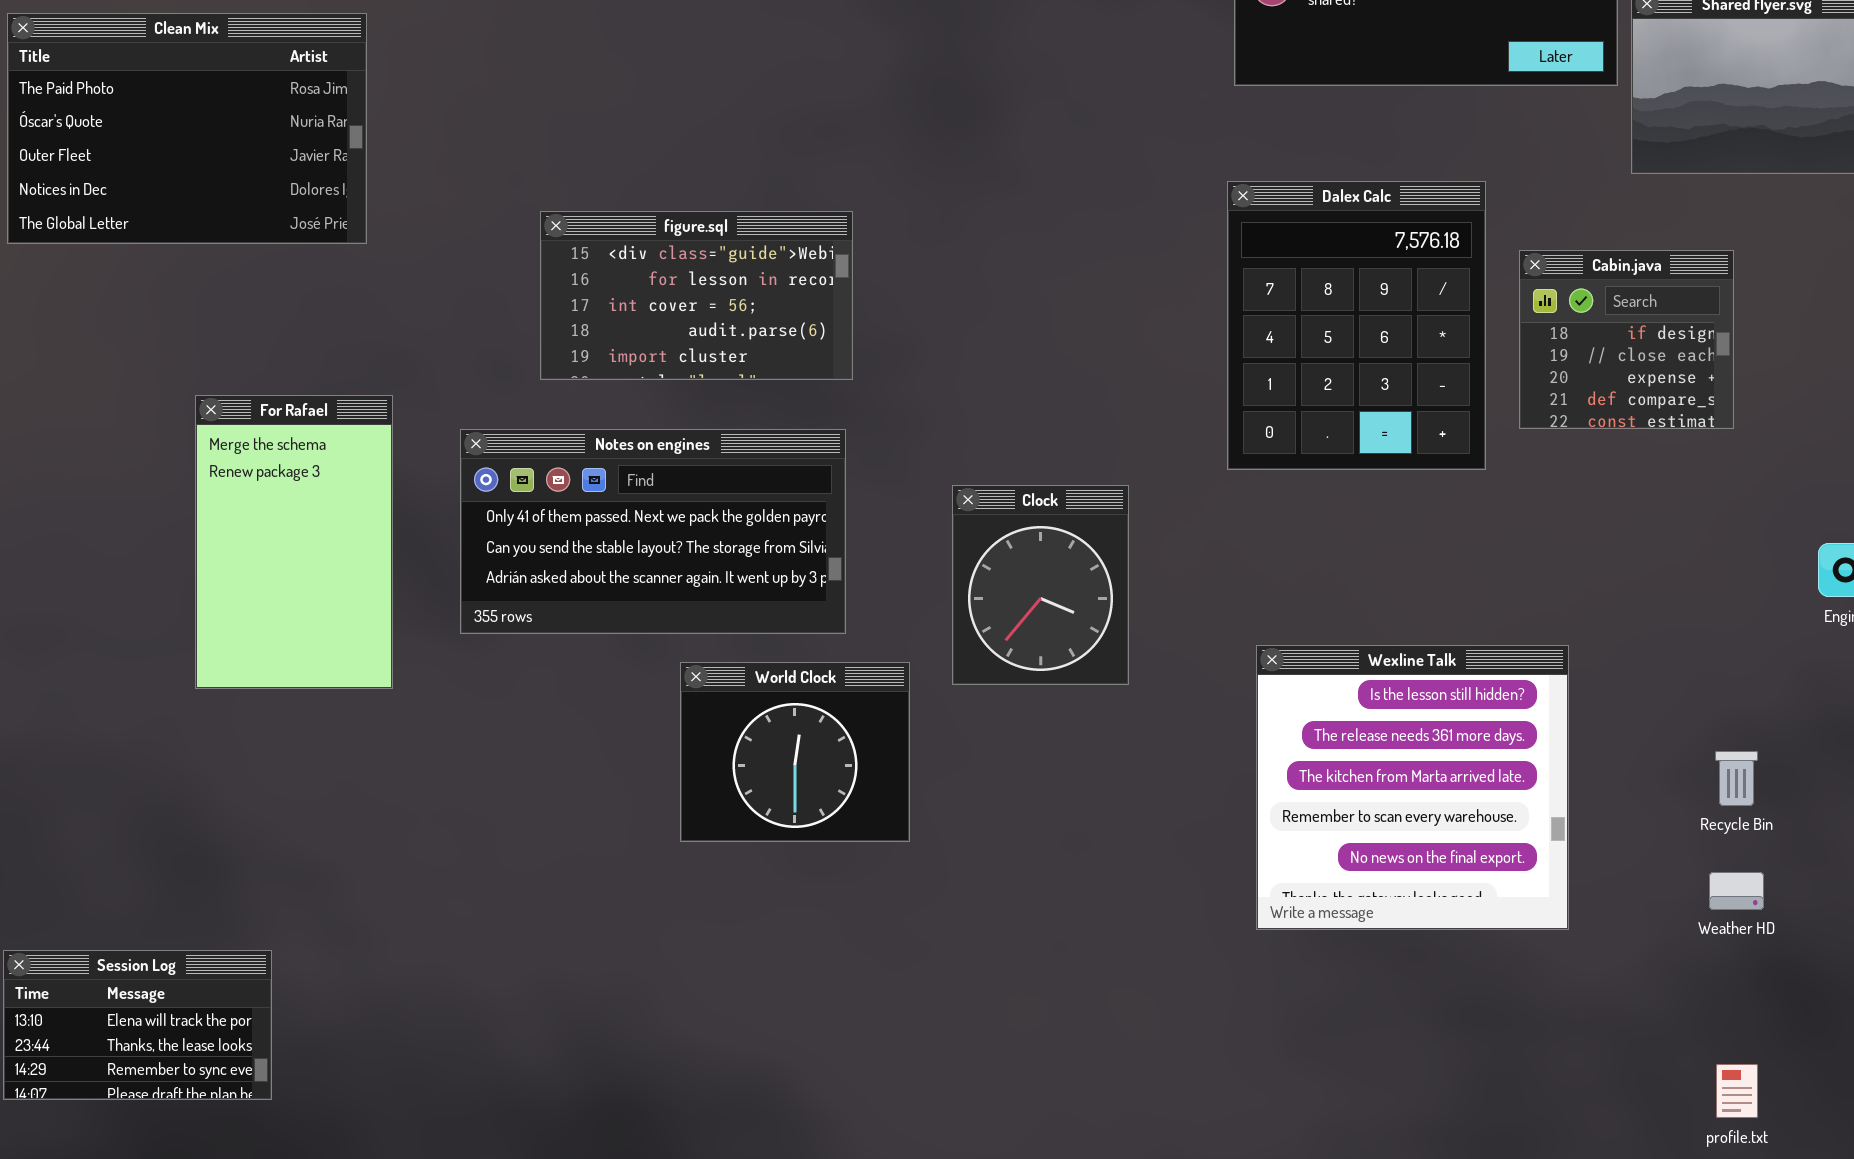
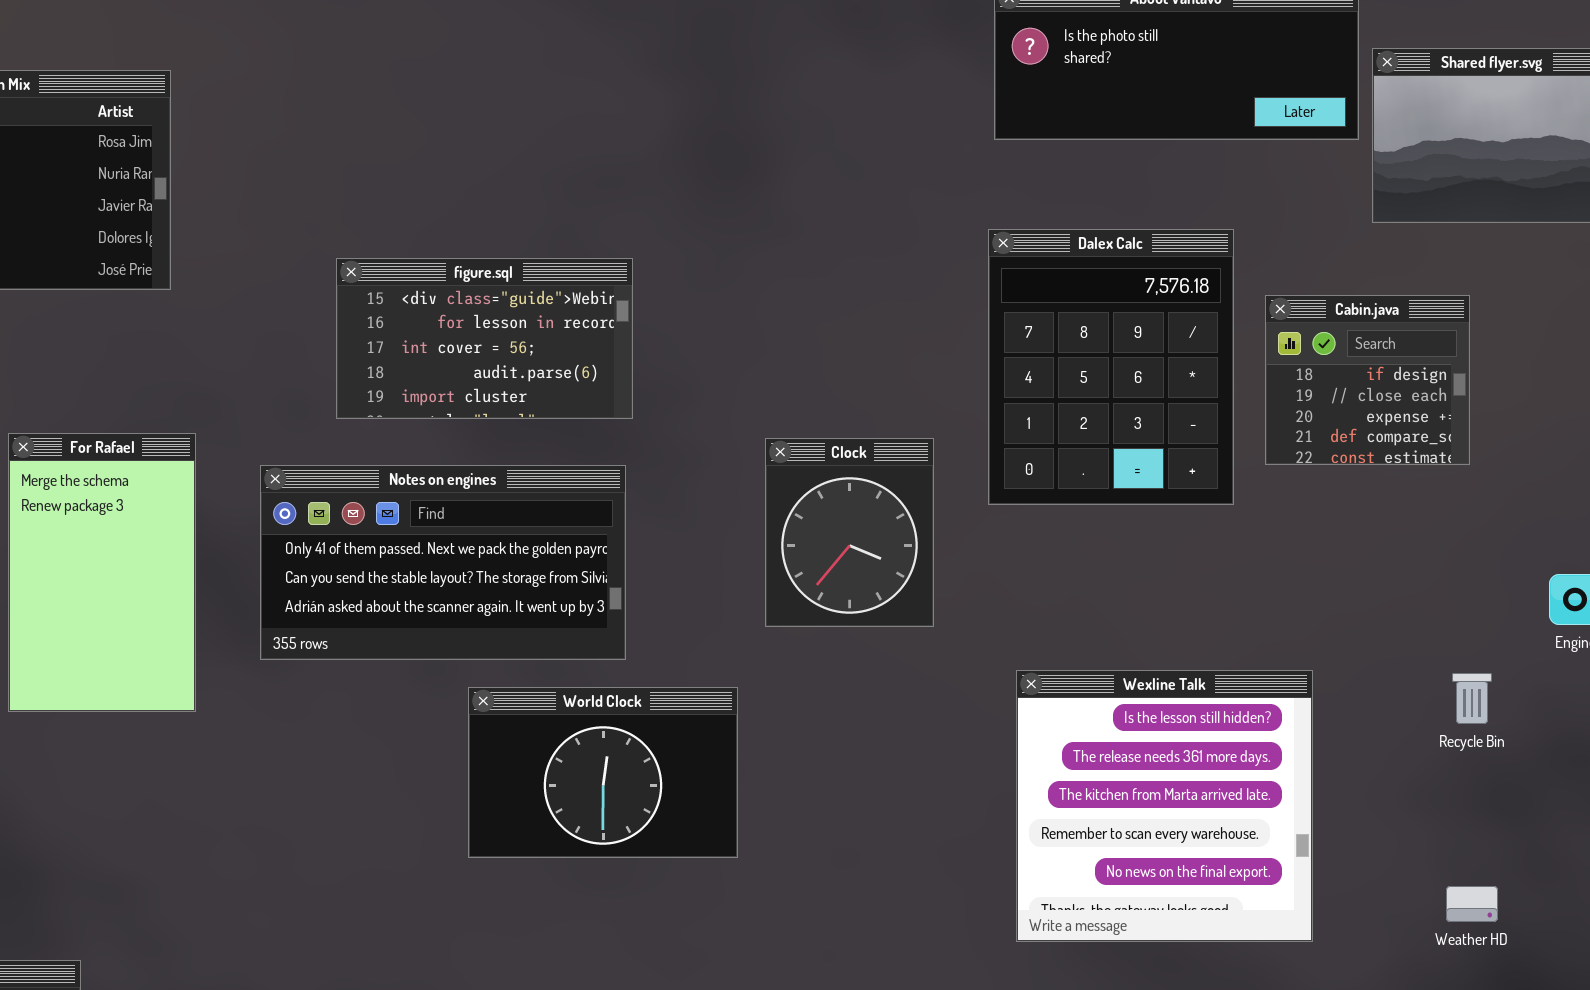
Clock: [952,485,1129,685] -> [765,438,934,627], moved
World Clock: [680,662,910,842] -> [468,687,738,858], resized
Recycle Bin: [1715,751,1758,806] -> [1452,673,1492,724], moved

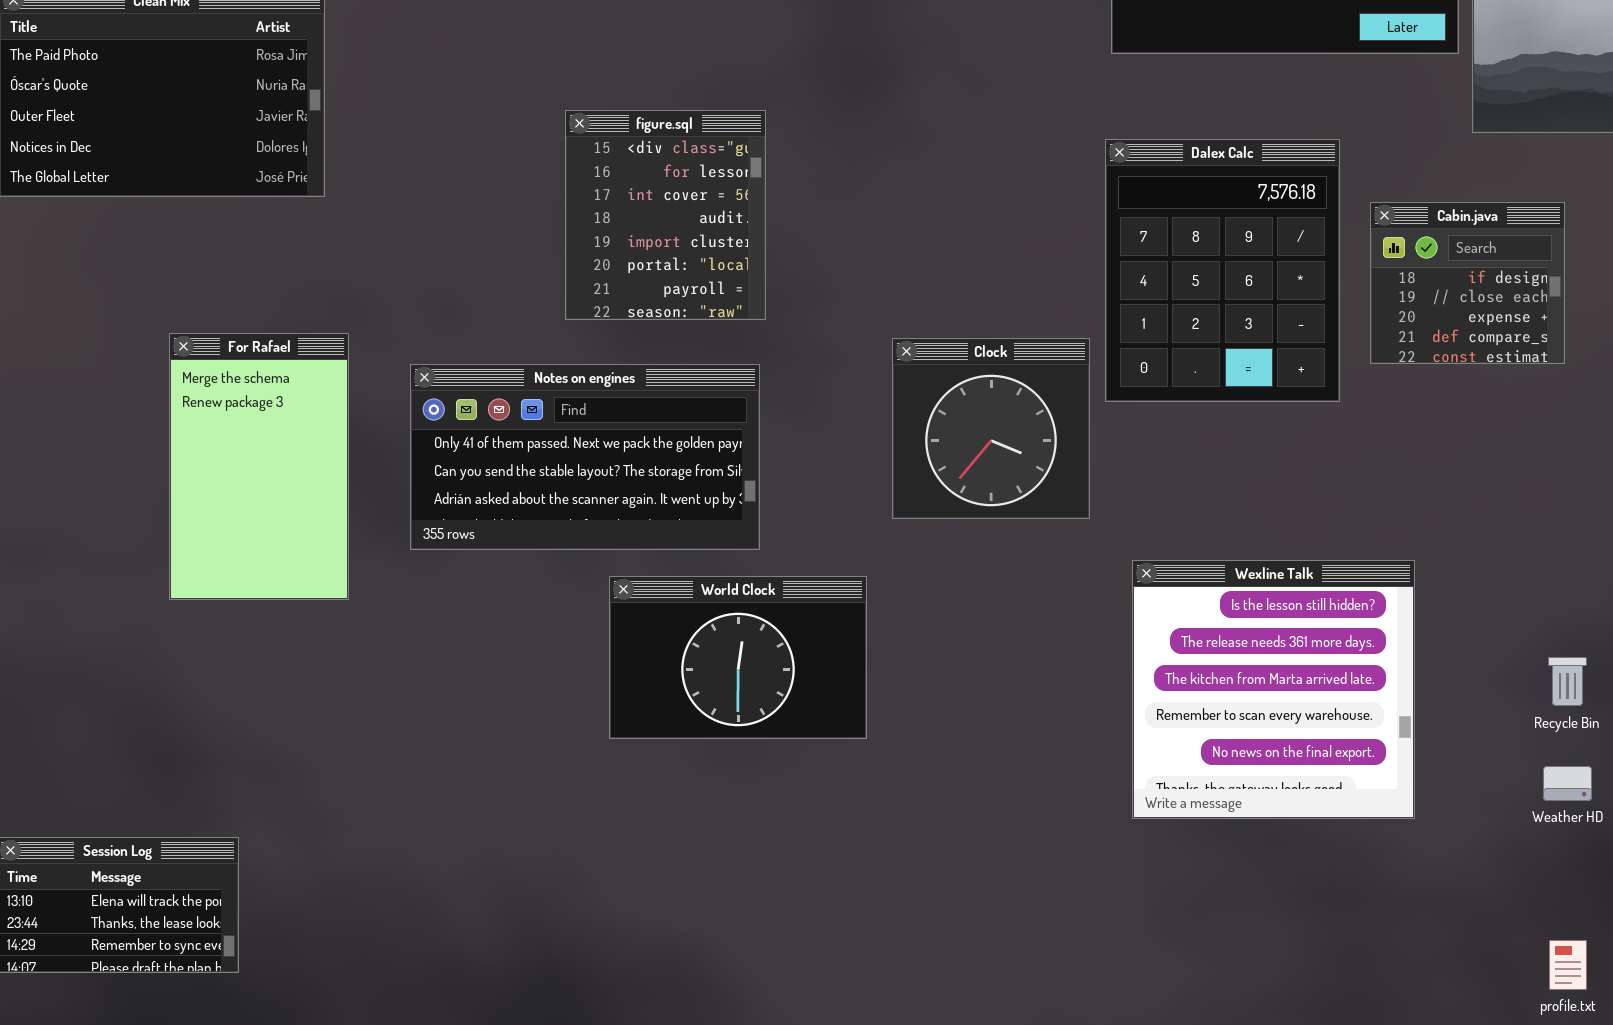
figure.sql: [336,258,633,419] -> [565,110,766,320], resized
Clock: [765,438,934,627] -> [892,338,1090,519], resized
Recycle Bin: [1452,673,1492,724] -> [1548,657,1587,706], moved

